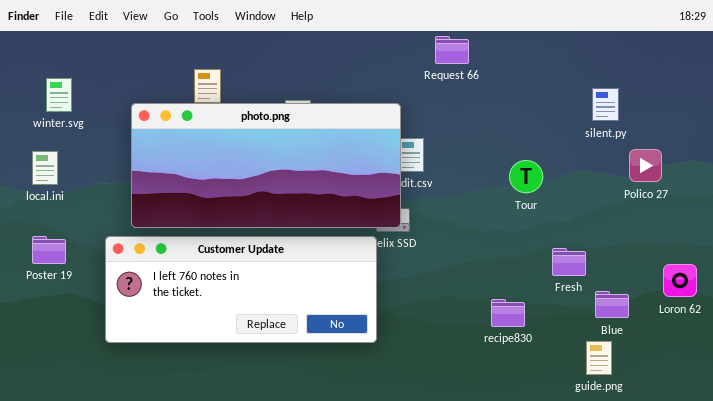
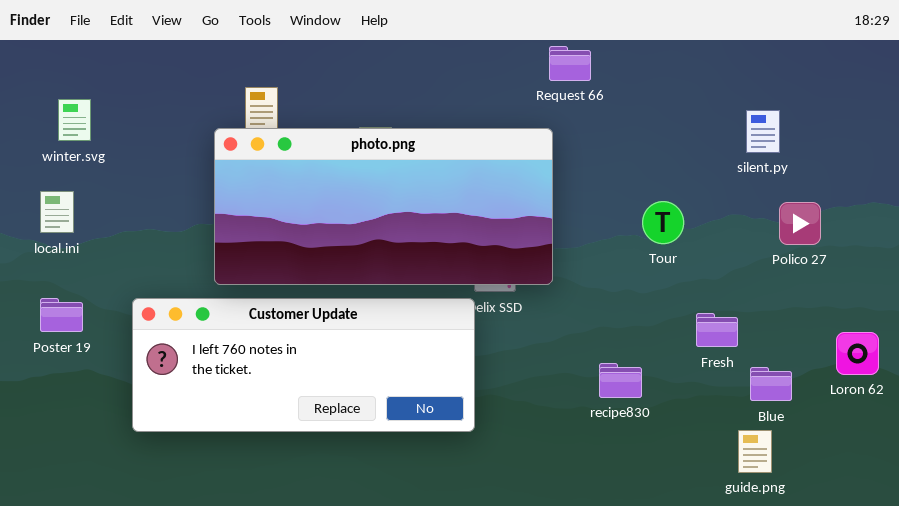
photo.png: [131,103,401,228] -> [214,128,553,285], moved
Polico 27: [629,149,662,182] -> [779,202,821,245], moved
recipe830: [491,299,525,327] -> [599,363,642,398], moved

